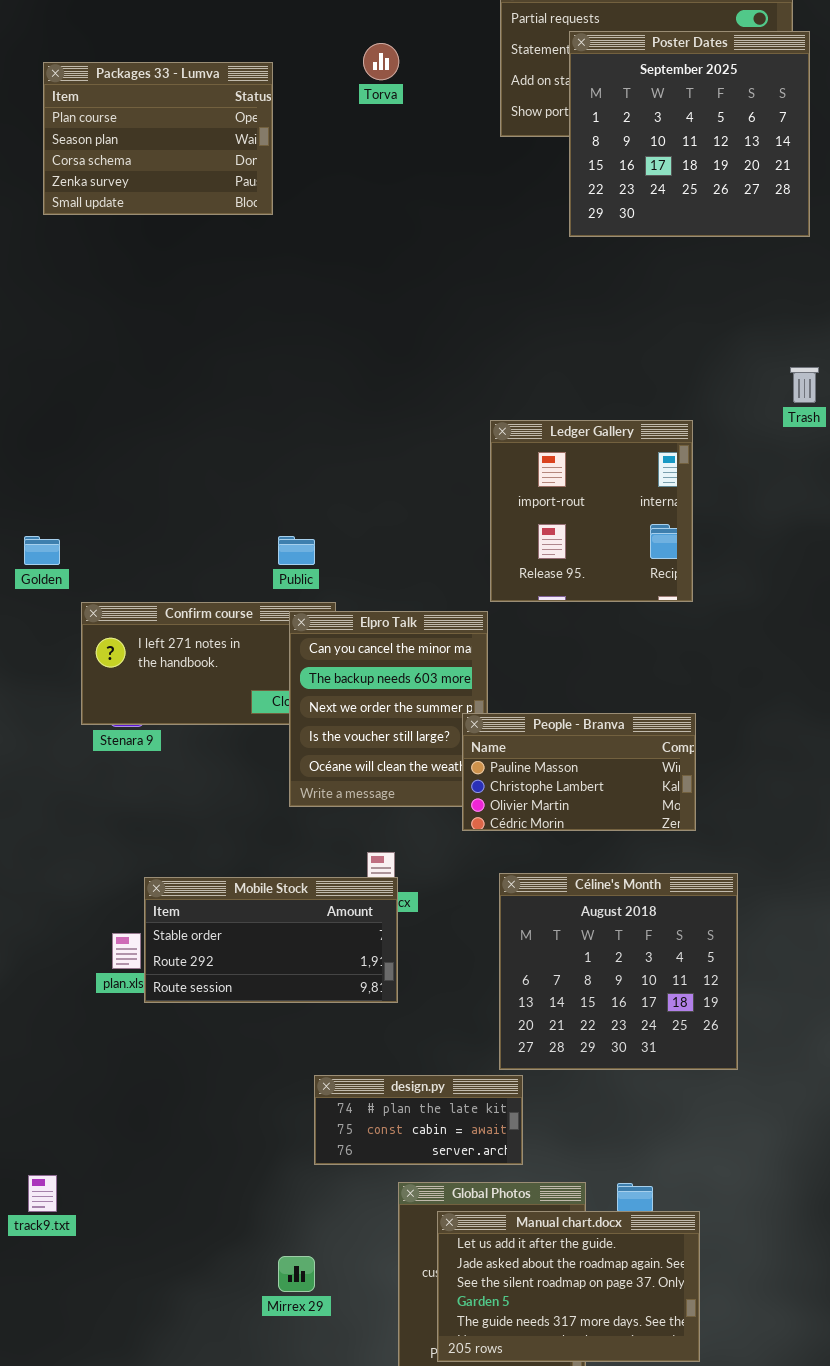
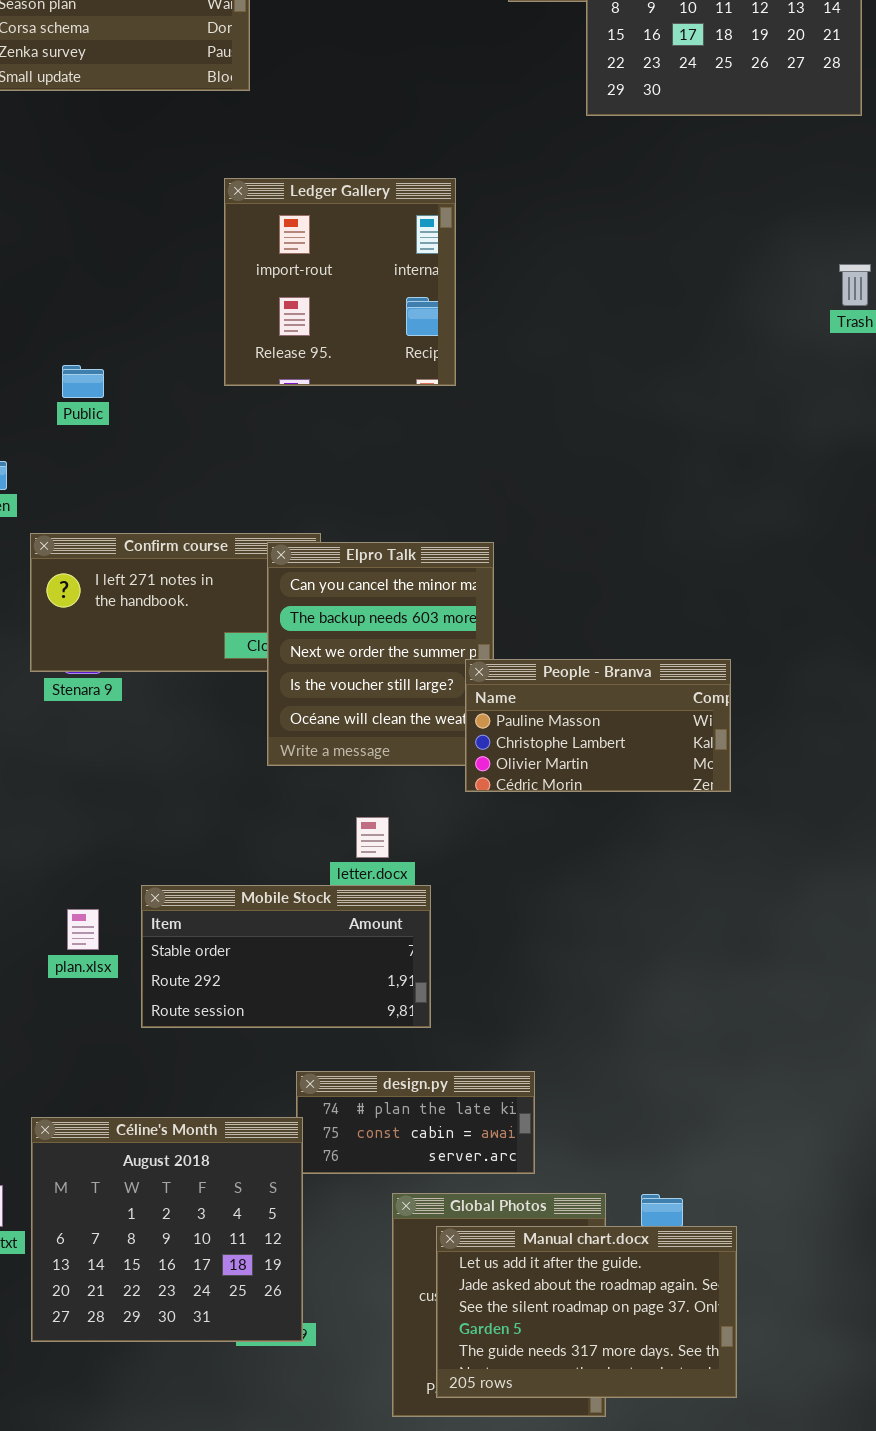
Ledger Gallery: [490,420,693,602] -> [224,178,456,386], moved
Public: [278,536,315,565] -> [62,365,104,398], moved
Céline's Month: [499,873,738,1070] -> [31,1117,303,1342], moved
Mobile Stock: [144,877,398,1003] -> [141,885,431,1028], moved

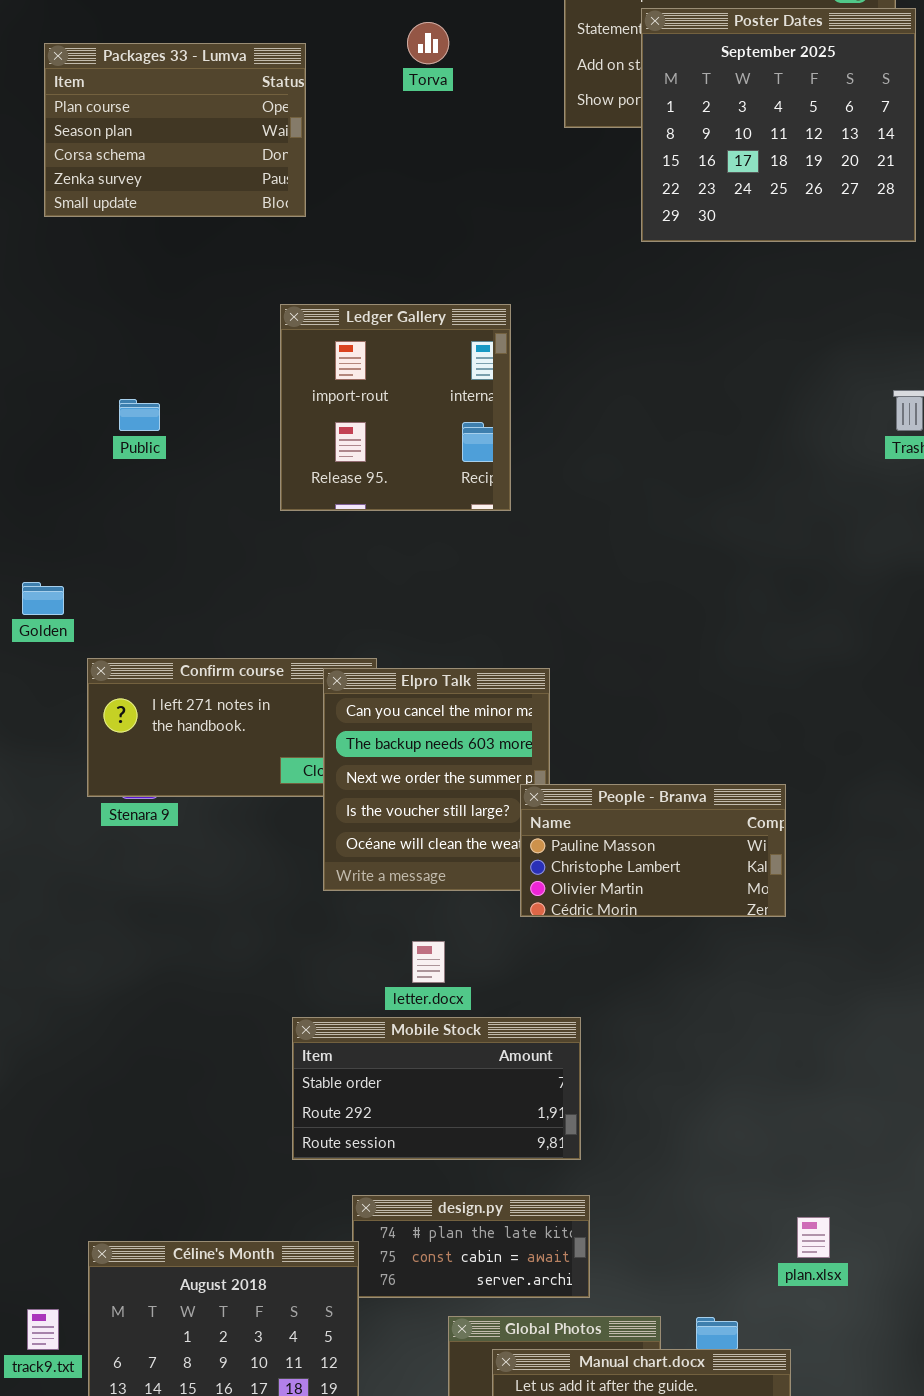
Public: [62,365,104,398] -> [119,399,160,431], moved
Mobile Stock: [141,885,431,1028] -> [292,1017,581,1160], moved
plan.xlsx: [67,909,99,950] -> [797,1217,830,1258], moved

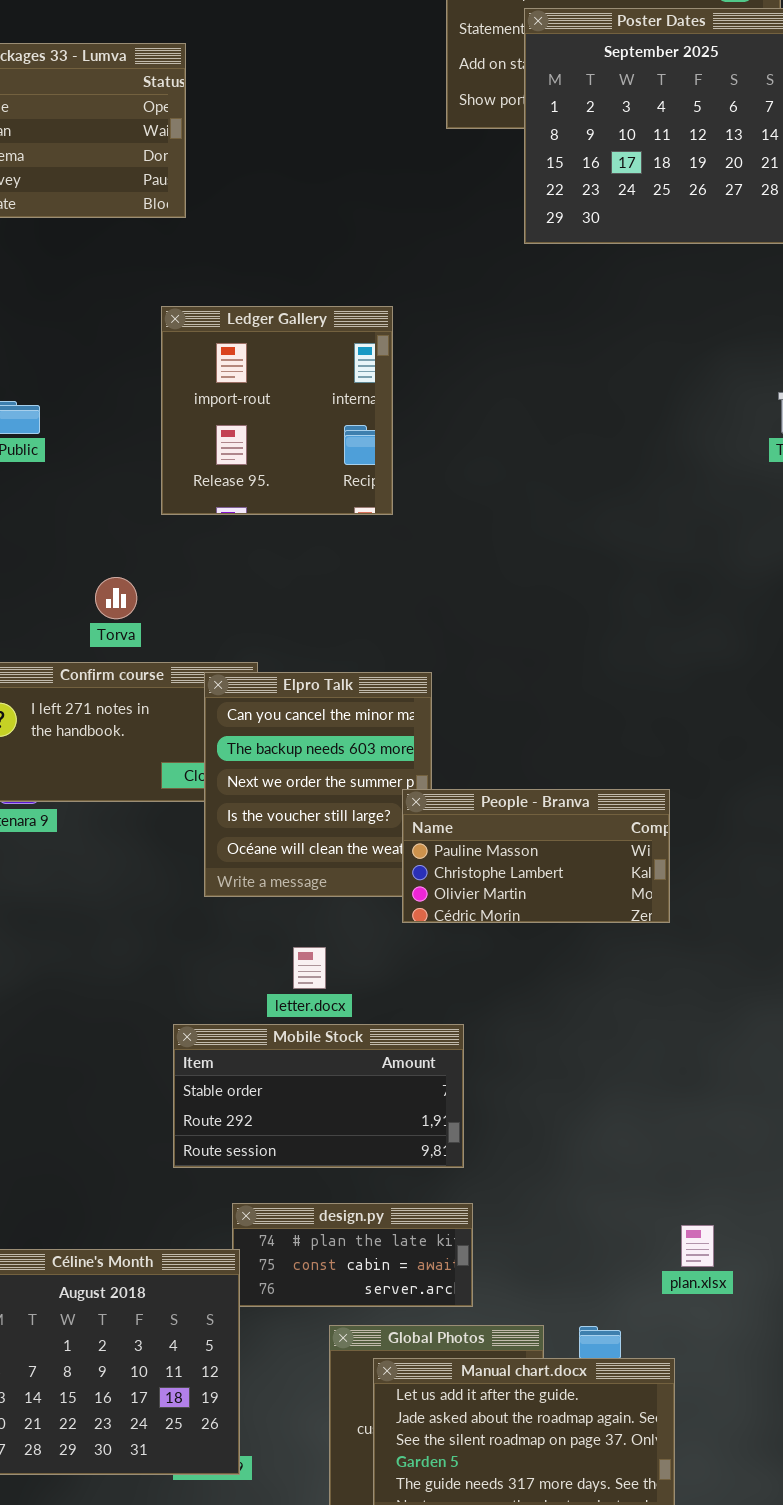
Torva: [407,22,449,64] -> [95,577,137,619], moved

